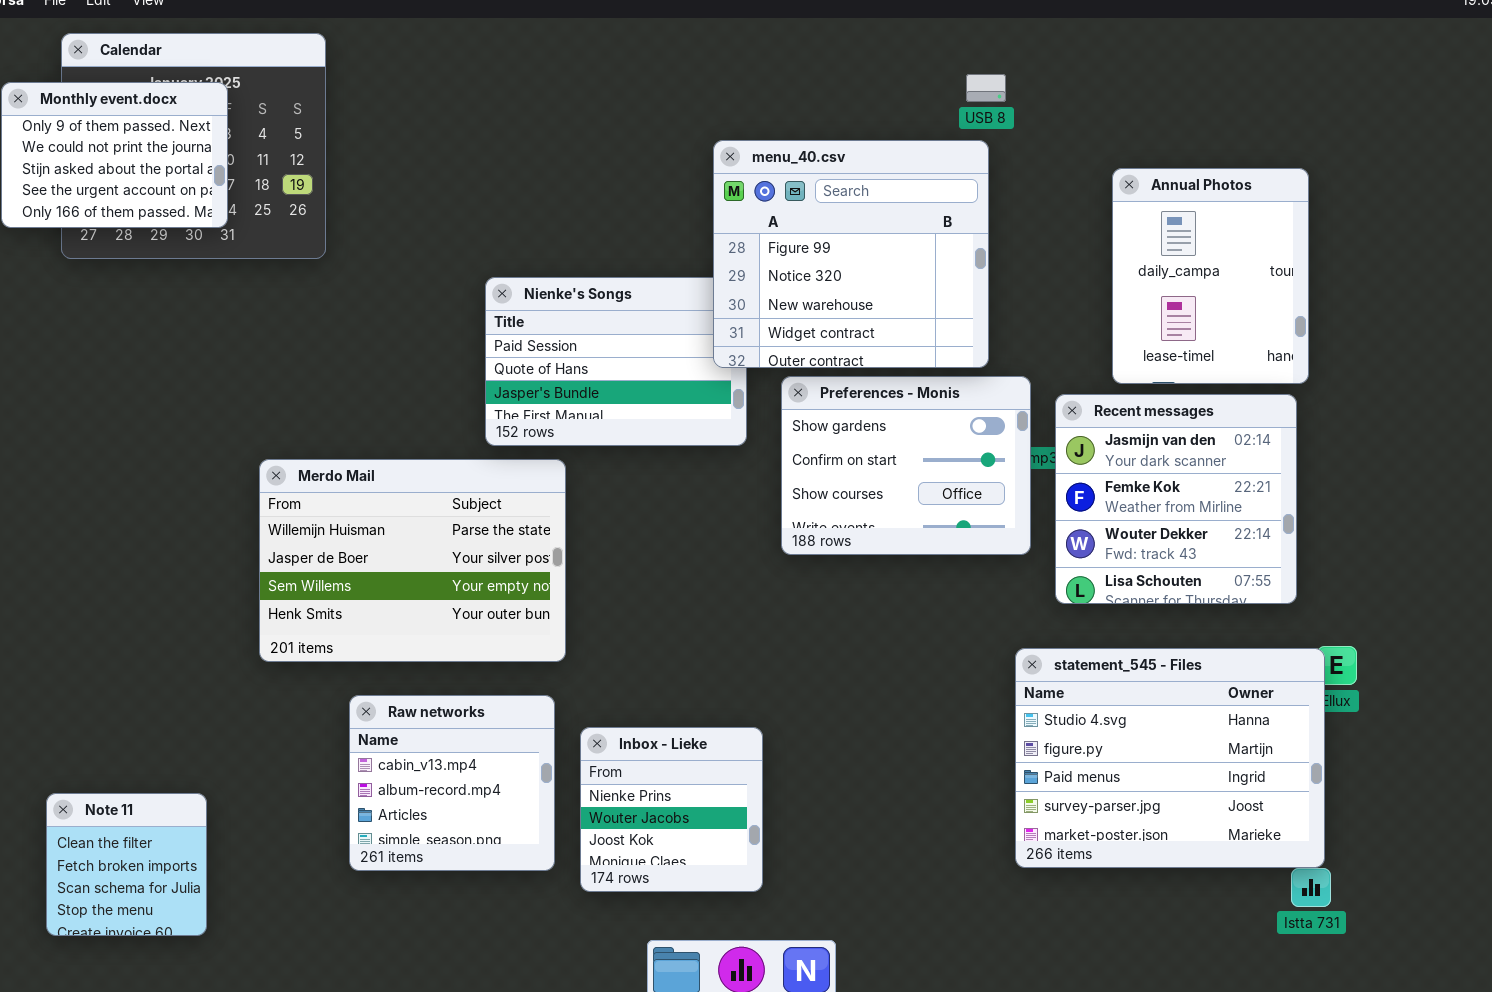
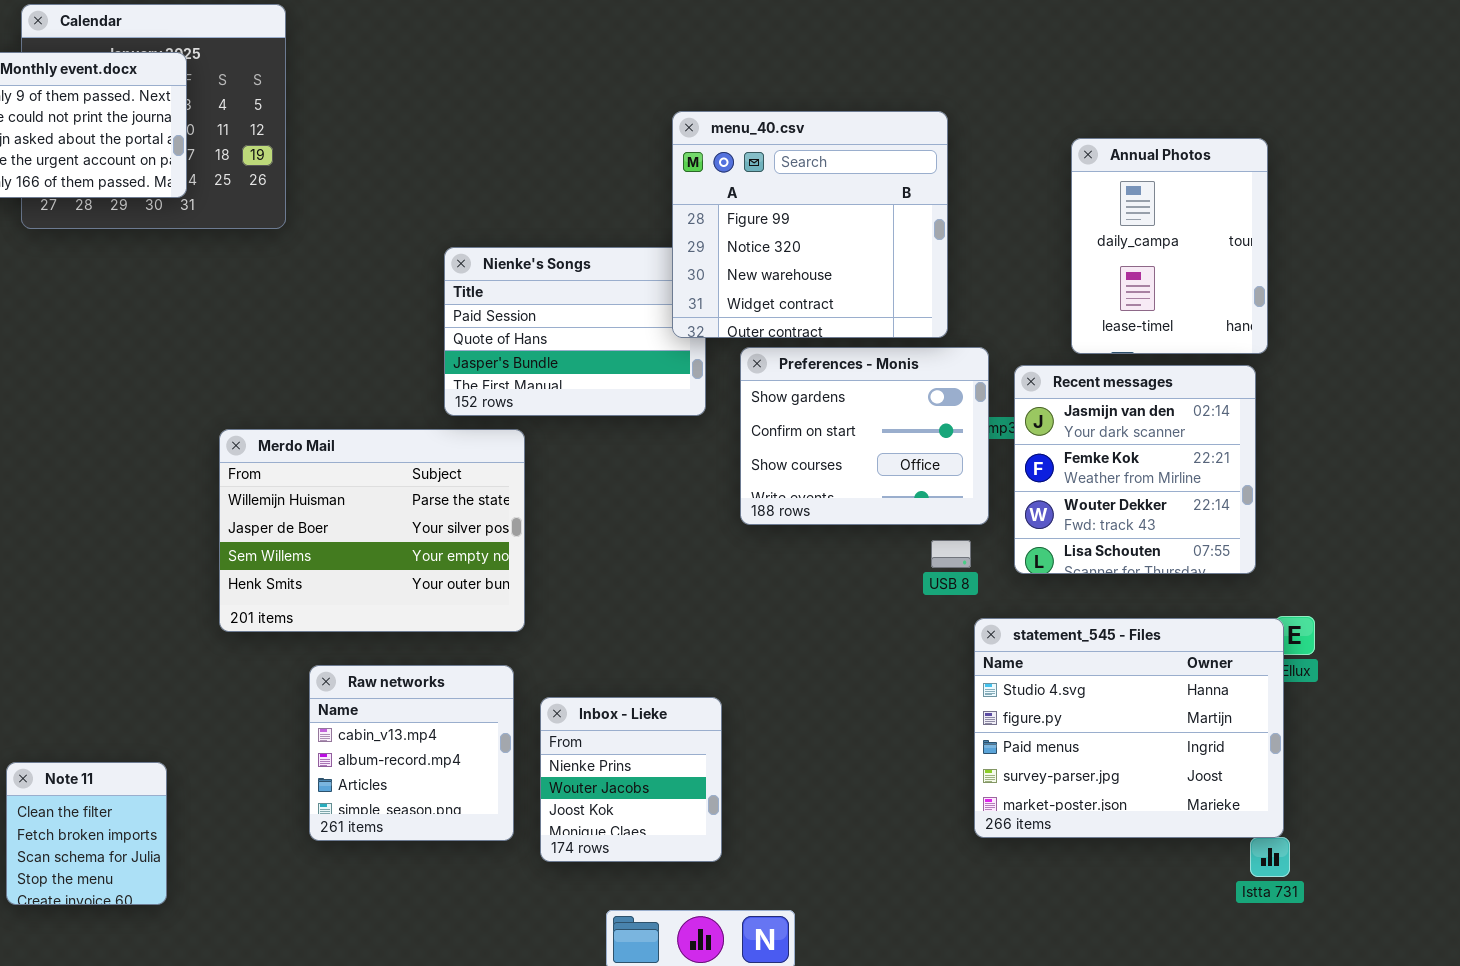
USB 8: [966,74,1006,102] -> [931,540,971,568], moved

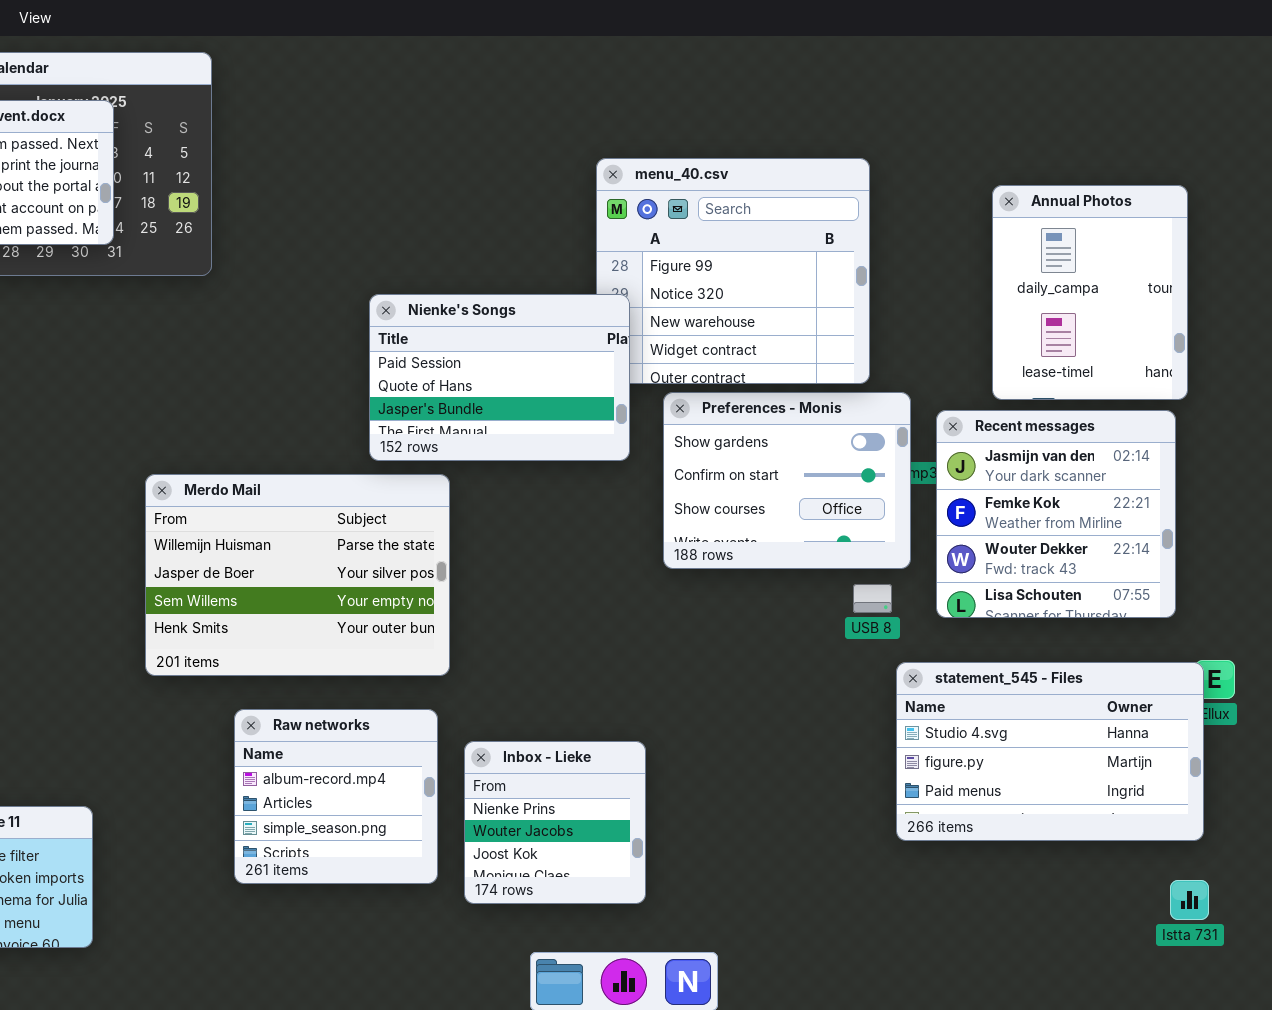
Nienke's Songs: [444,247,706,416] -> [369,294,630,461], raised
statement_545 - Files: [974,618,1284,838] -> [896,662,1204,841], resized
Raw networks: [309,665,514,841] -> [234,709,438,884], scrolled down 1 row

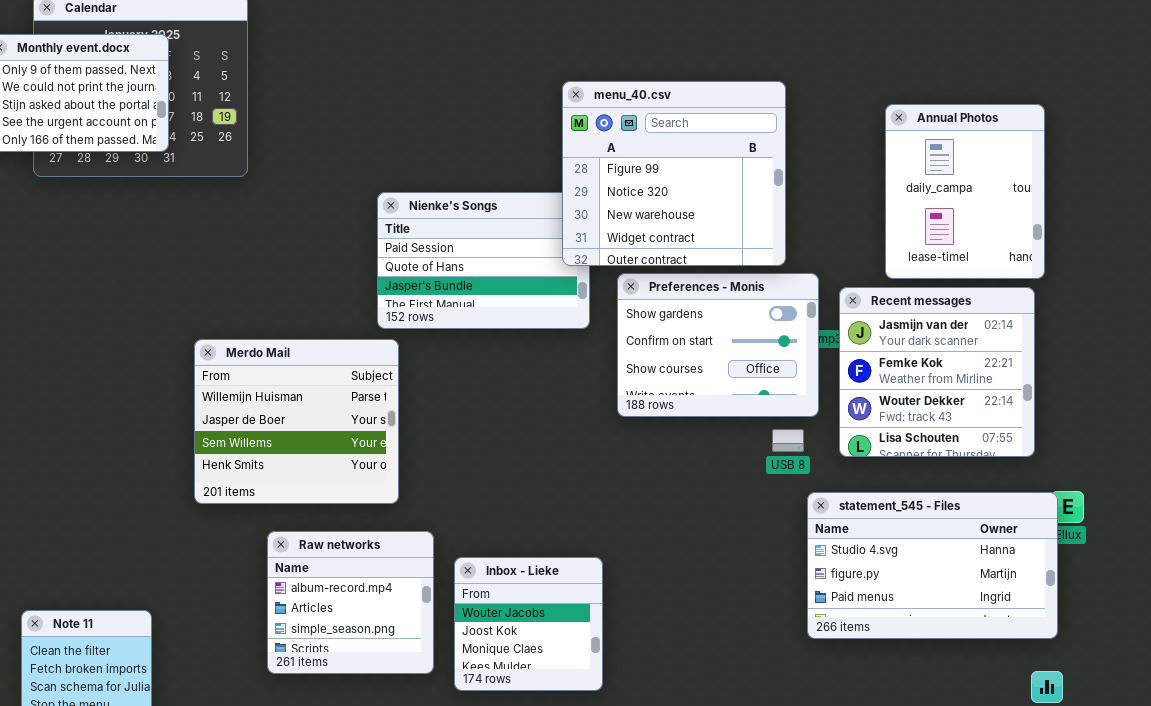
menu_40.csv: [596,158,870,384] -> [562,81,786,266], raised
Merdo Mail: [145,474,450,676] -> [194,339,399,504], resized
Inbox - Lieke: [464,741,646,904] -> [454,557,603,691], scrolled down 1 row

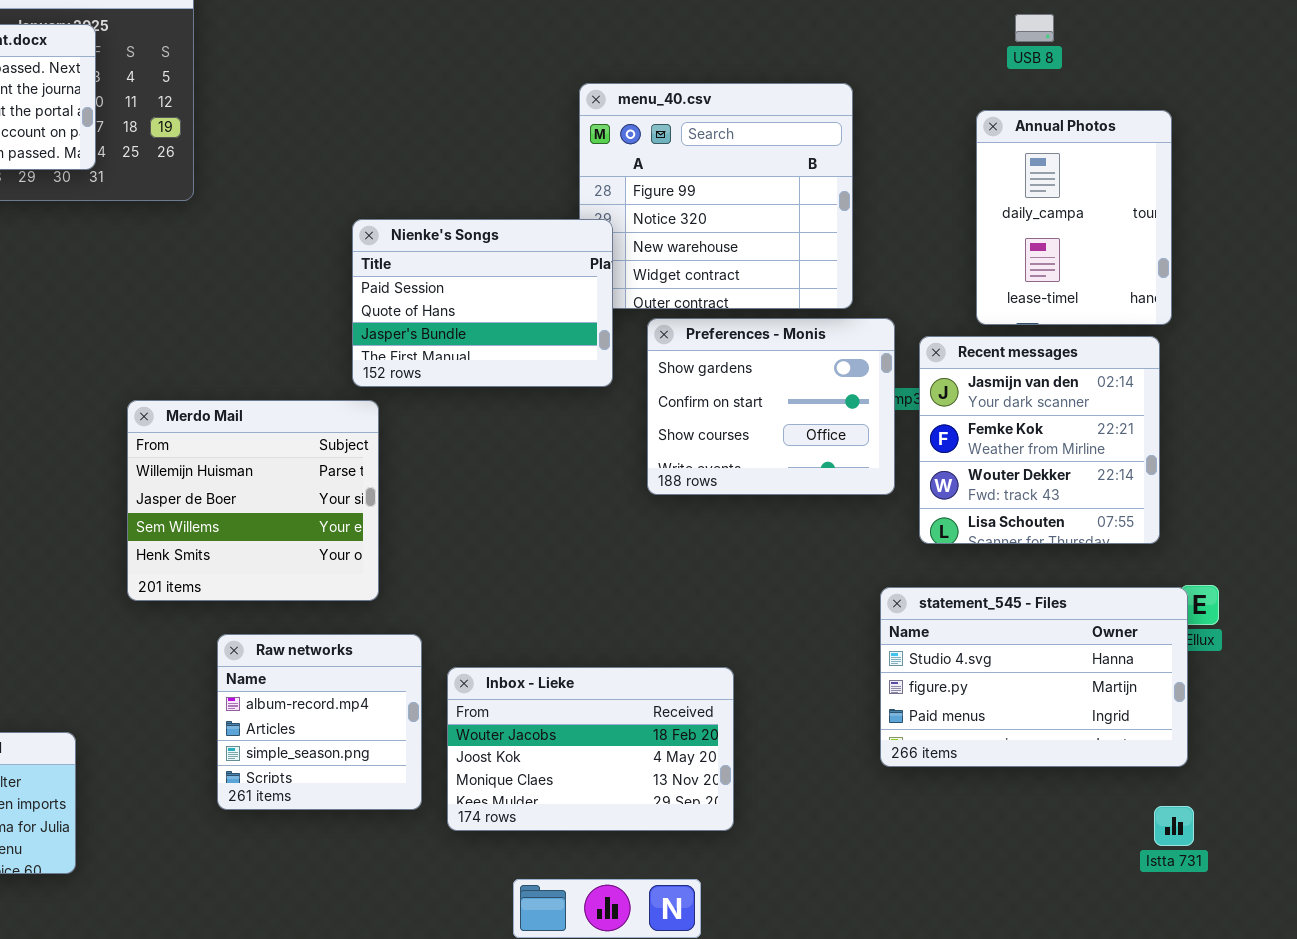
Nienke's Songs: [377,192,590,329] -> [352,219,613,387], raised
USB 8: [772,429,804,452] -> [1015,14,1054,42], moved
Inbox - Lieke: [454,557,603,691] -> [447,667,734,831], resized

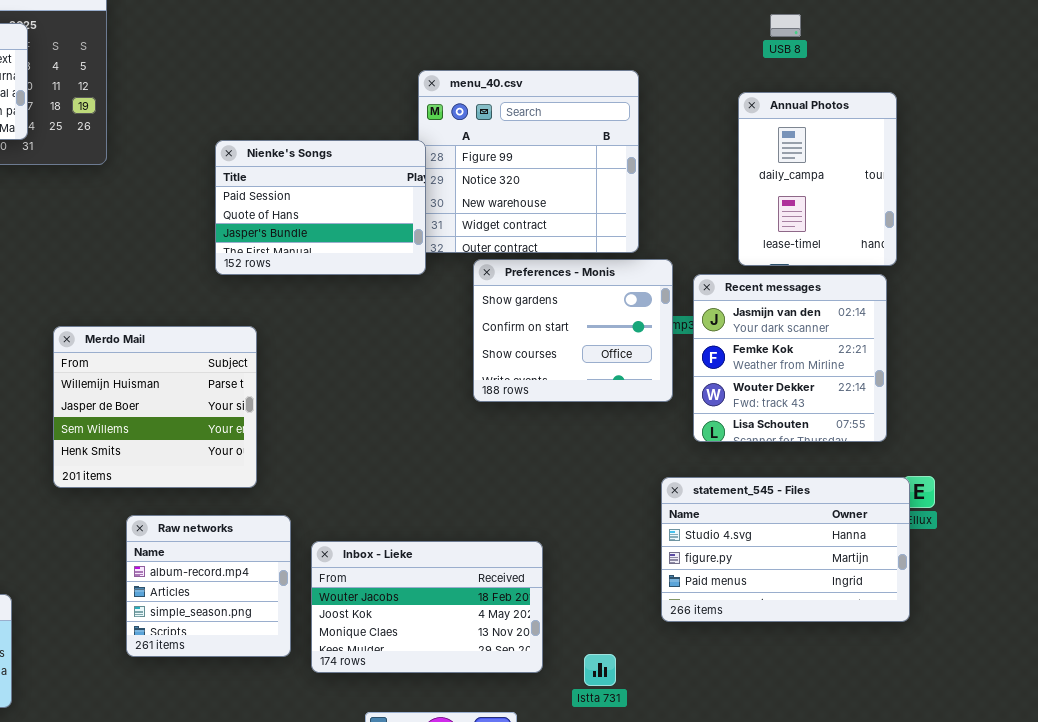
Nienke's Songs: [352,219,613,387] -> [215,140,426,275], moved
Istta 731: [1154,806,1194,846] -> [584,654,616,686], moved

